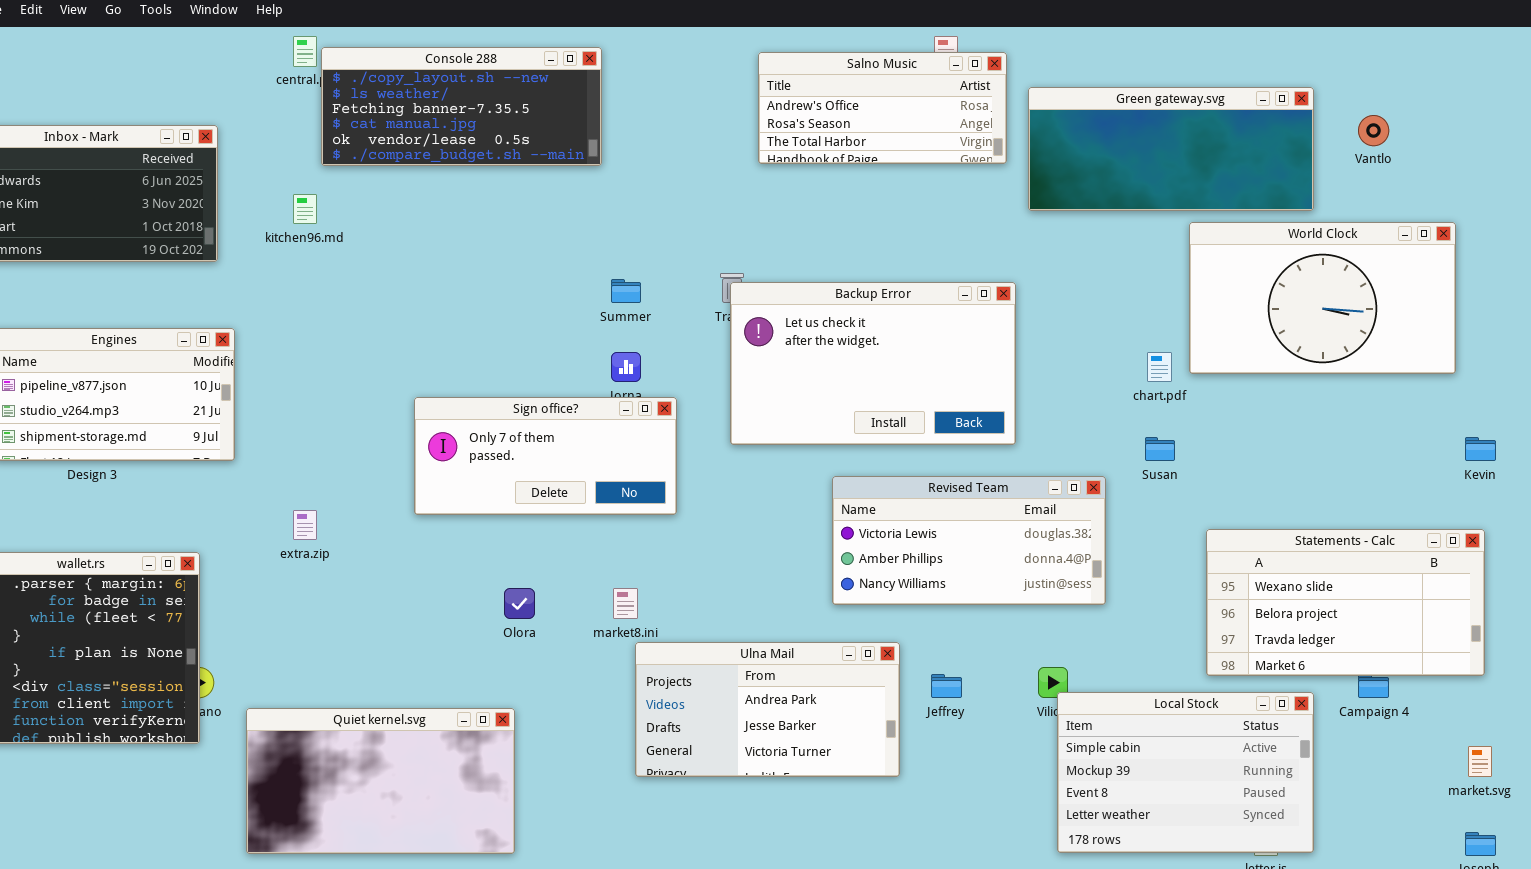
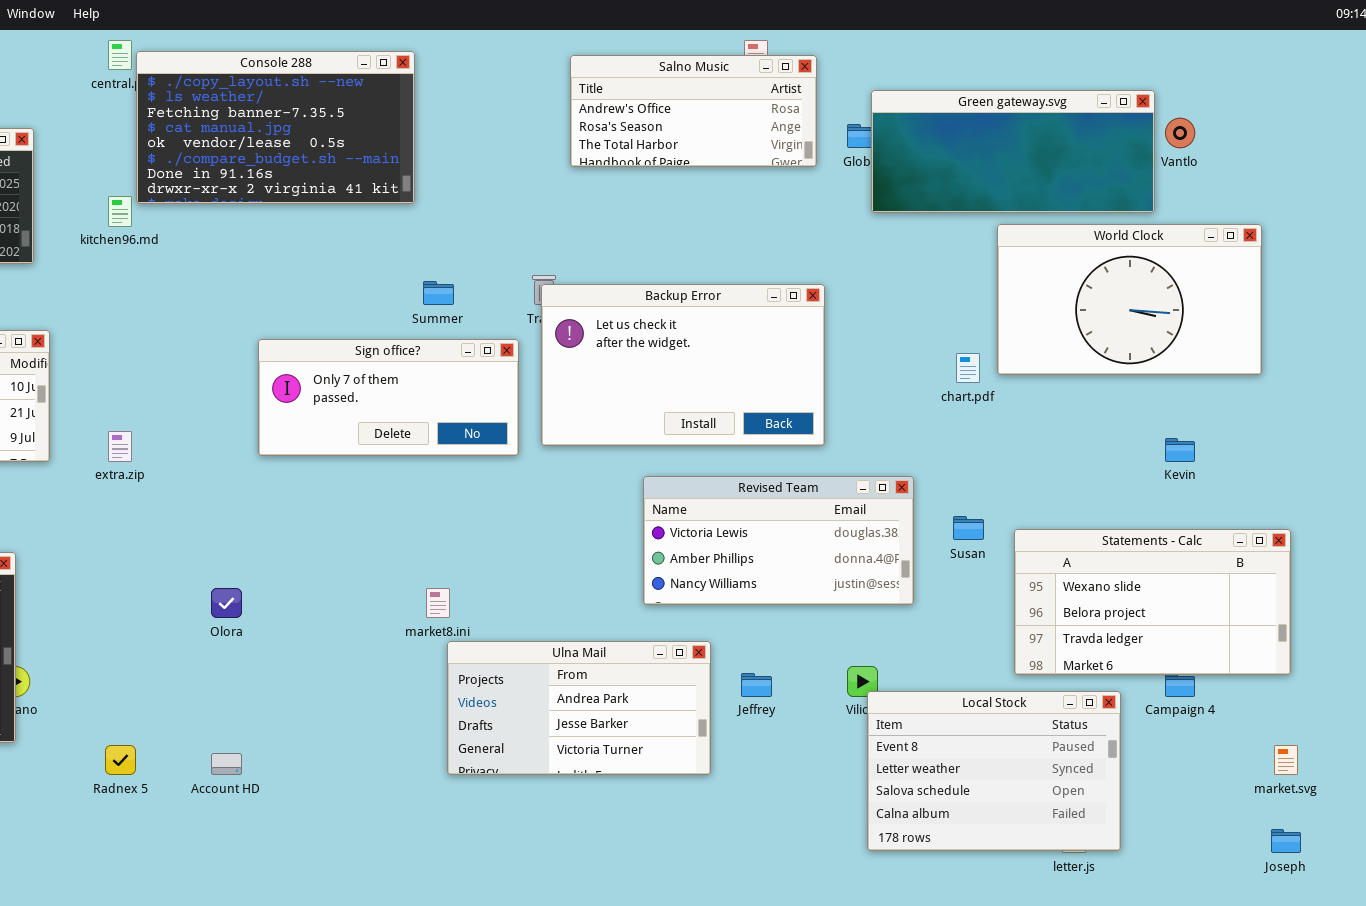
Console 288: [321,47,602,166] -> [136,51,415,204], resized
Green gateway.svg: [1028,87,1314,211] -> [871,90,1155,213], moved
Sign office?: [414,397,677,515] -> [258,339,519,456], moved
Susan: [1145,437,1175,461] -> [953,516,984,540], moved
Kevin: [1465,437,1496,461] -> [1165,438,1195,462], moved
extra.zip: [293,510,317,540] -> [108,431,132,462], moved
Olora: [504,588,535,619] -> [211,588,242,618], moved
Local Stock: [1057,692,1314,853] -> [867,691,1121,851], scrolled down 2 rows
Quiet kernel.svg: [246,708,515,854] -> none, closed

